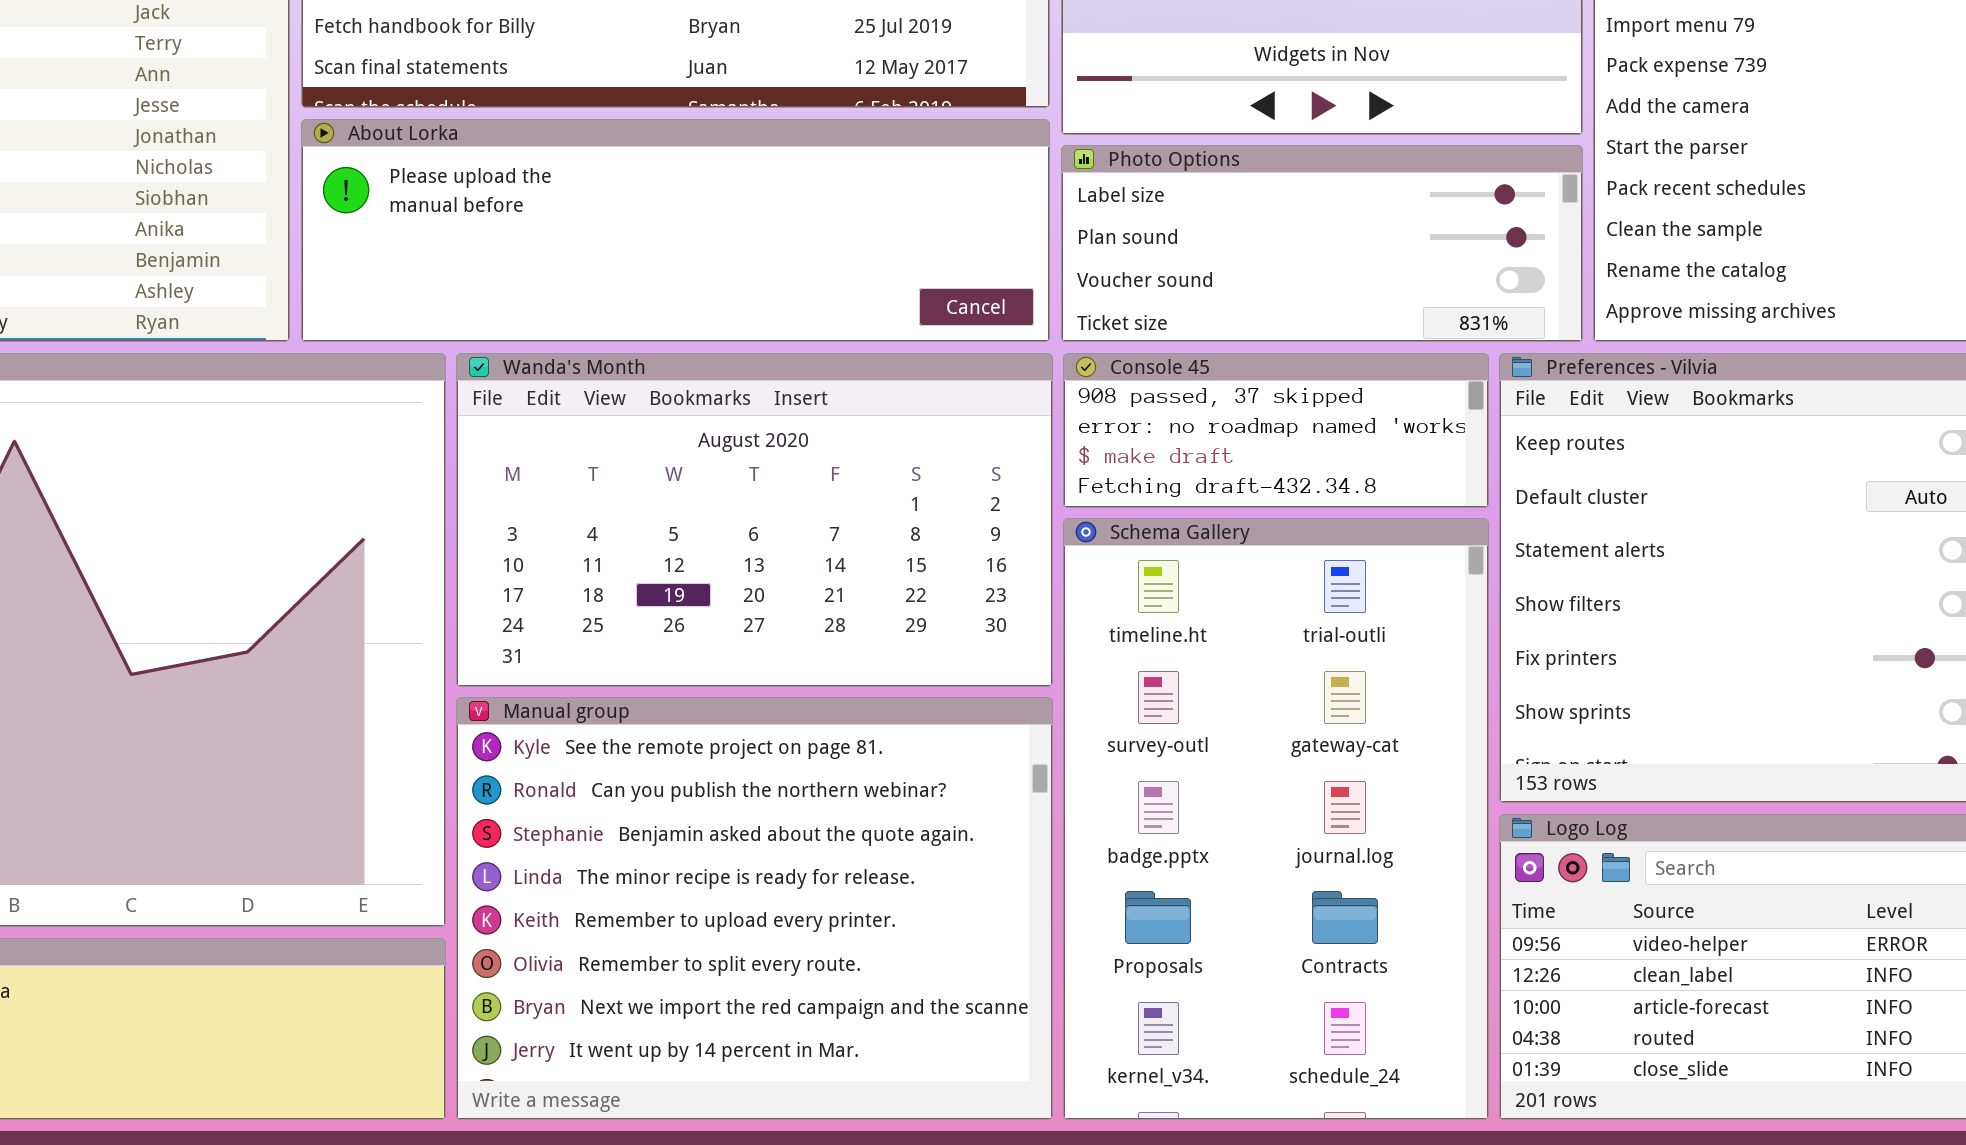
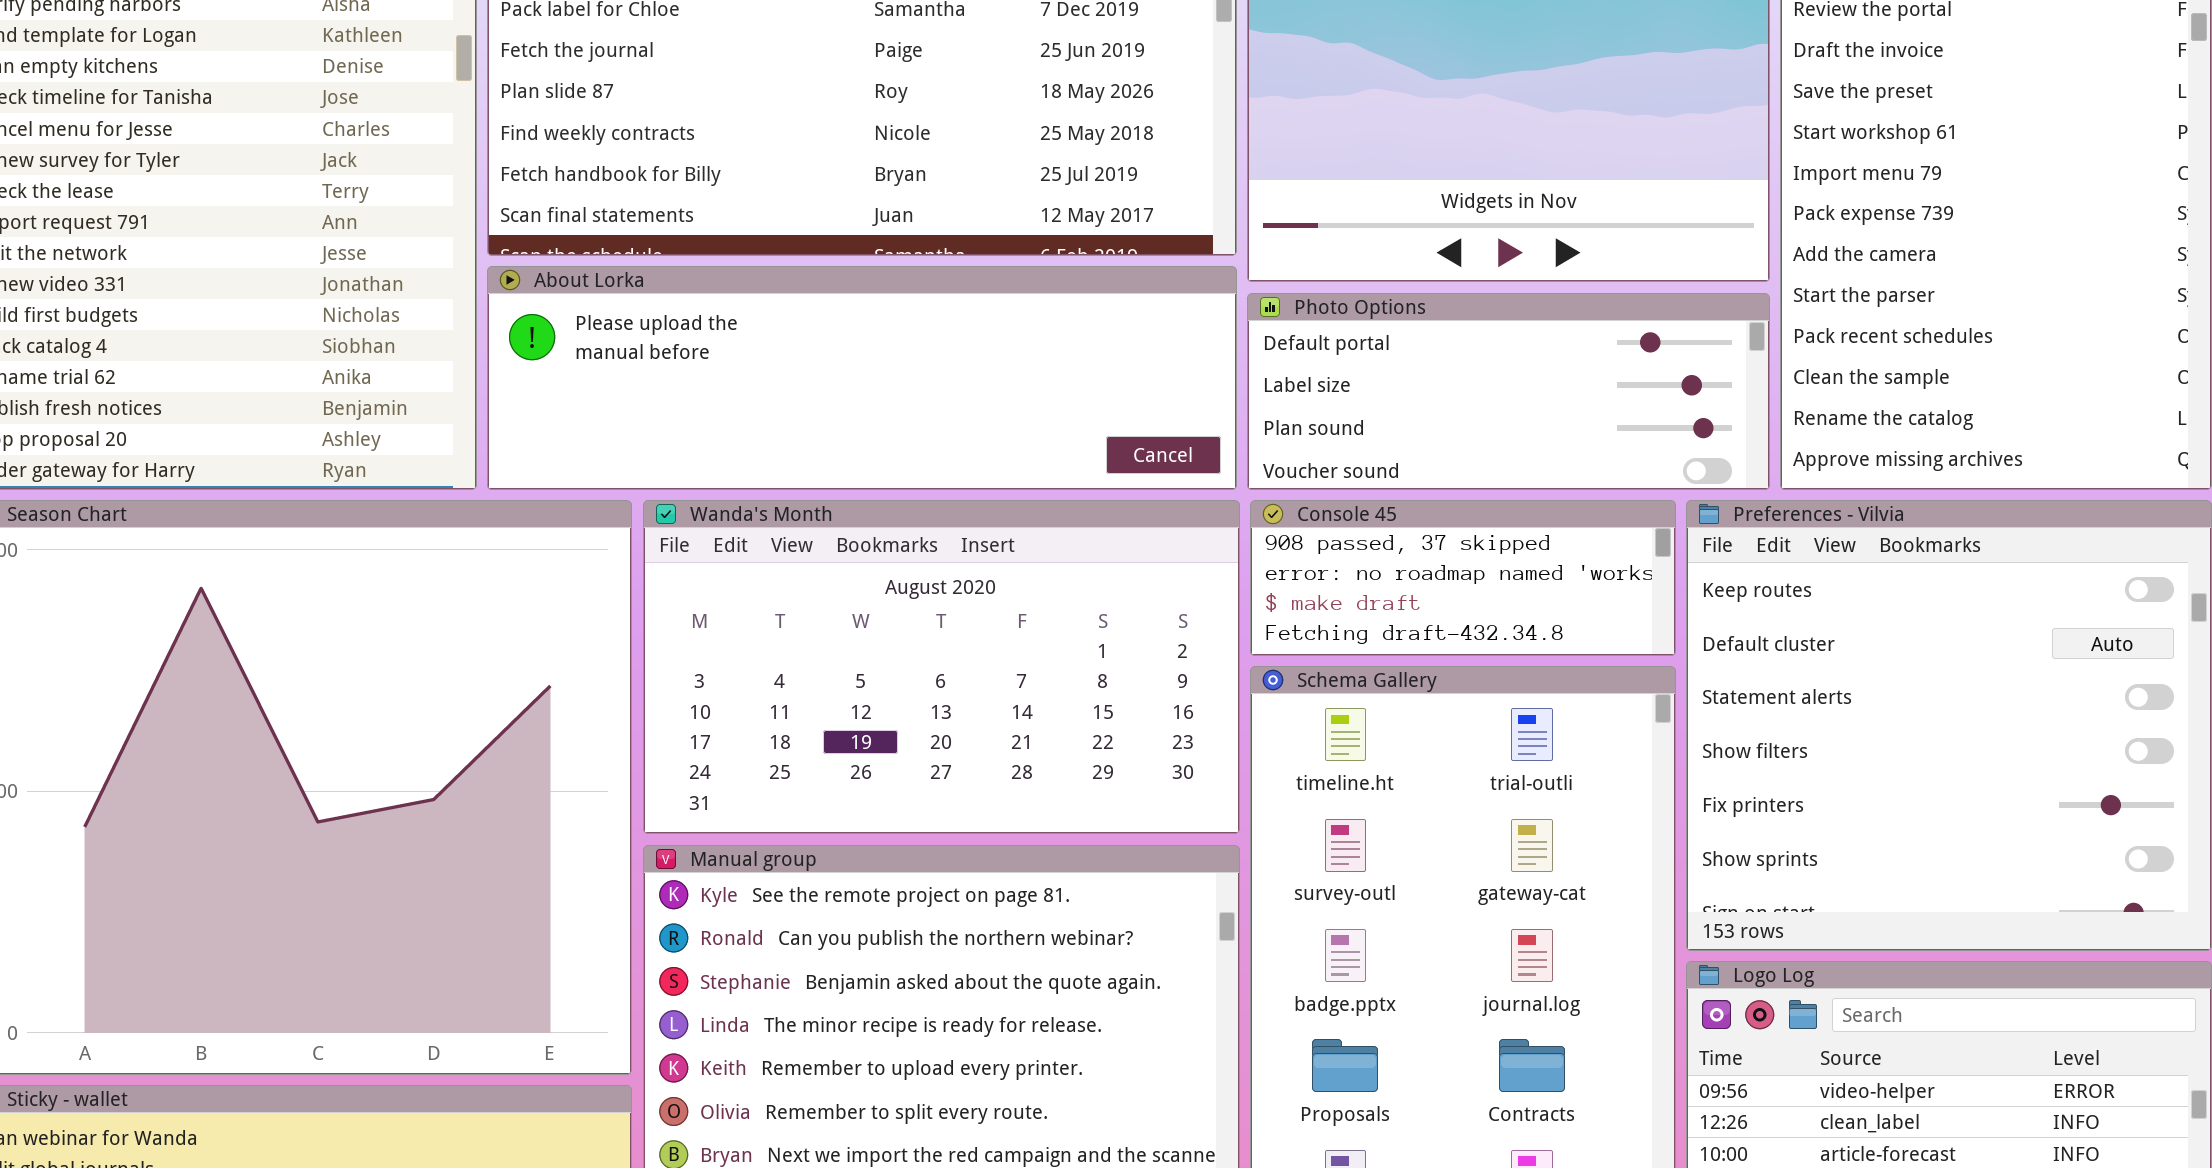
Photo Options: [1061,145,1583,342] -> [1247,293,1770,490], scrolled up 1 row

